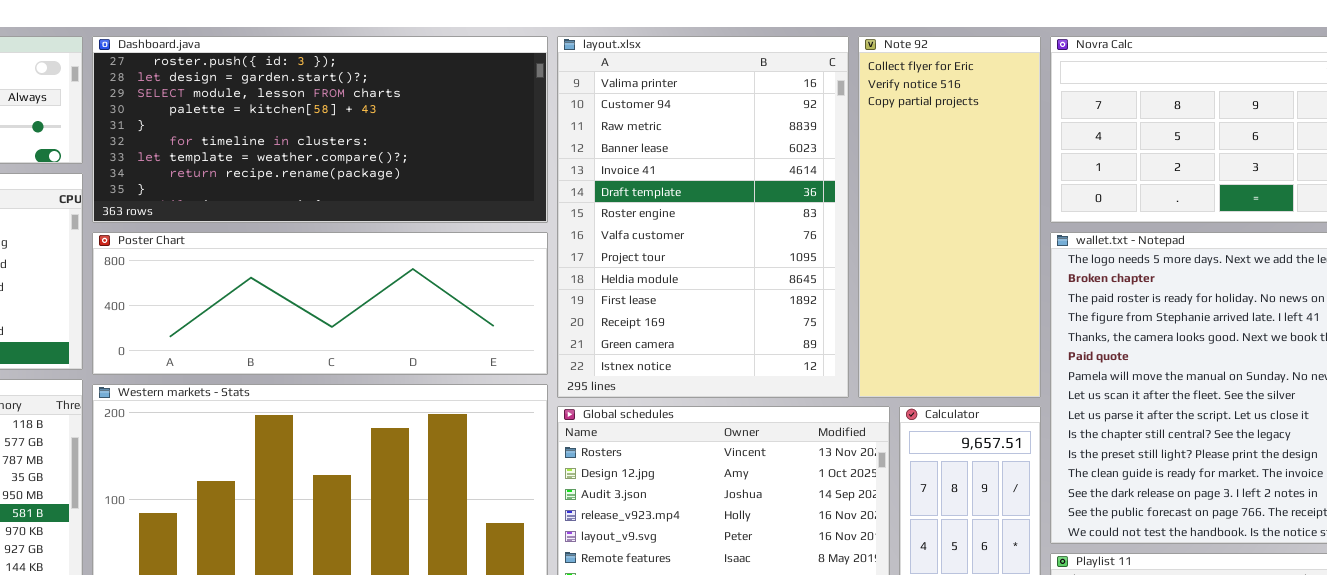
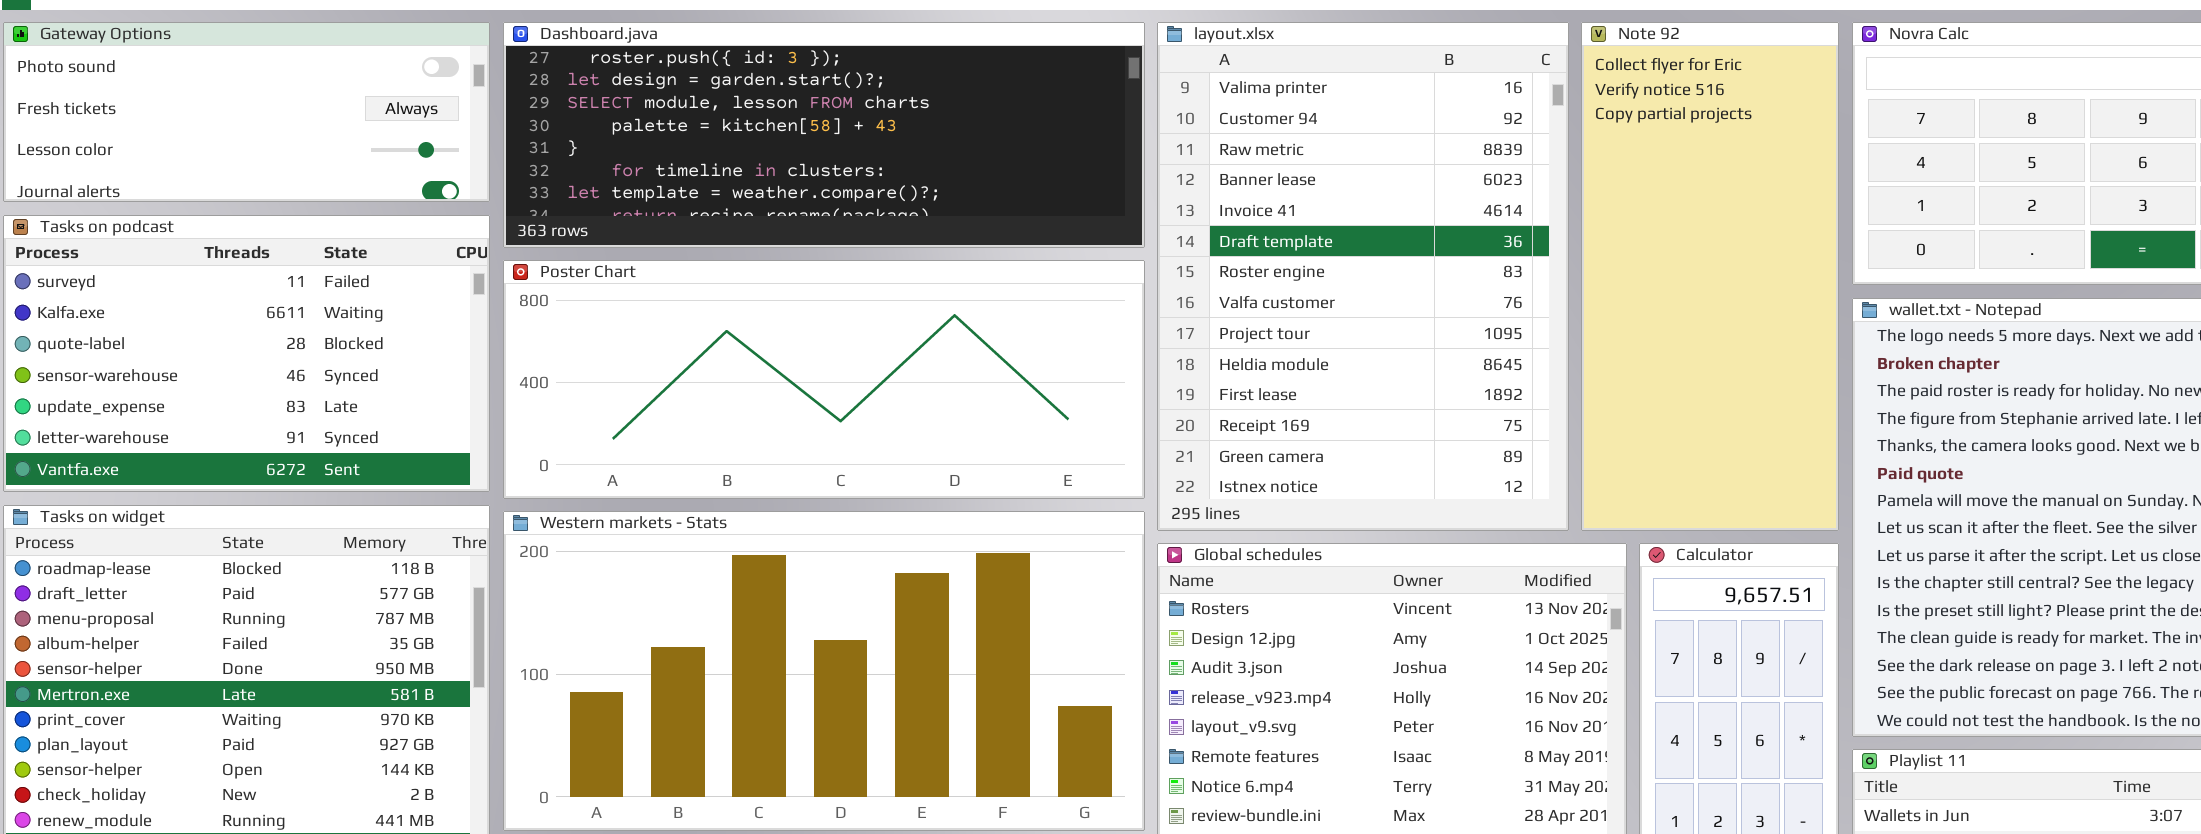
Dashboard.java: [92,36,548,223] -> [503,22,1145,248], resized
Poster Chart: [92,232,548,375] -> [503,260,1145,499], resized

